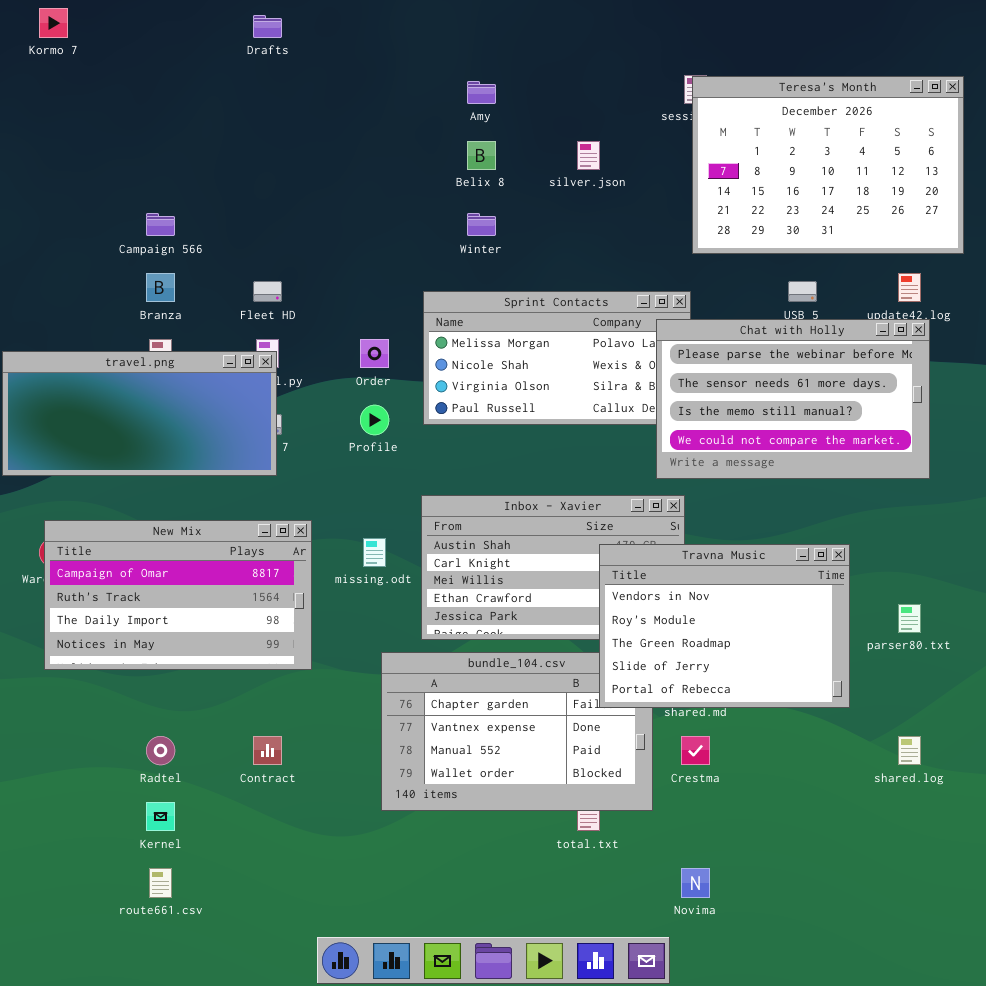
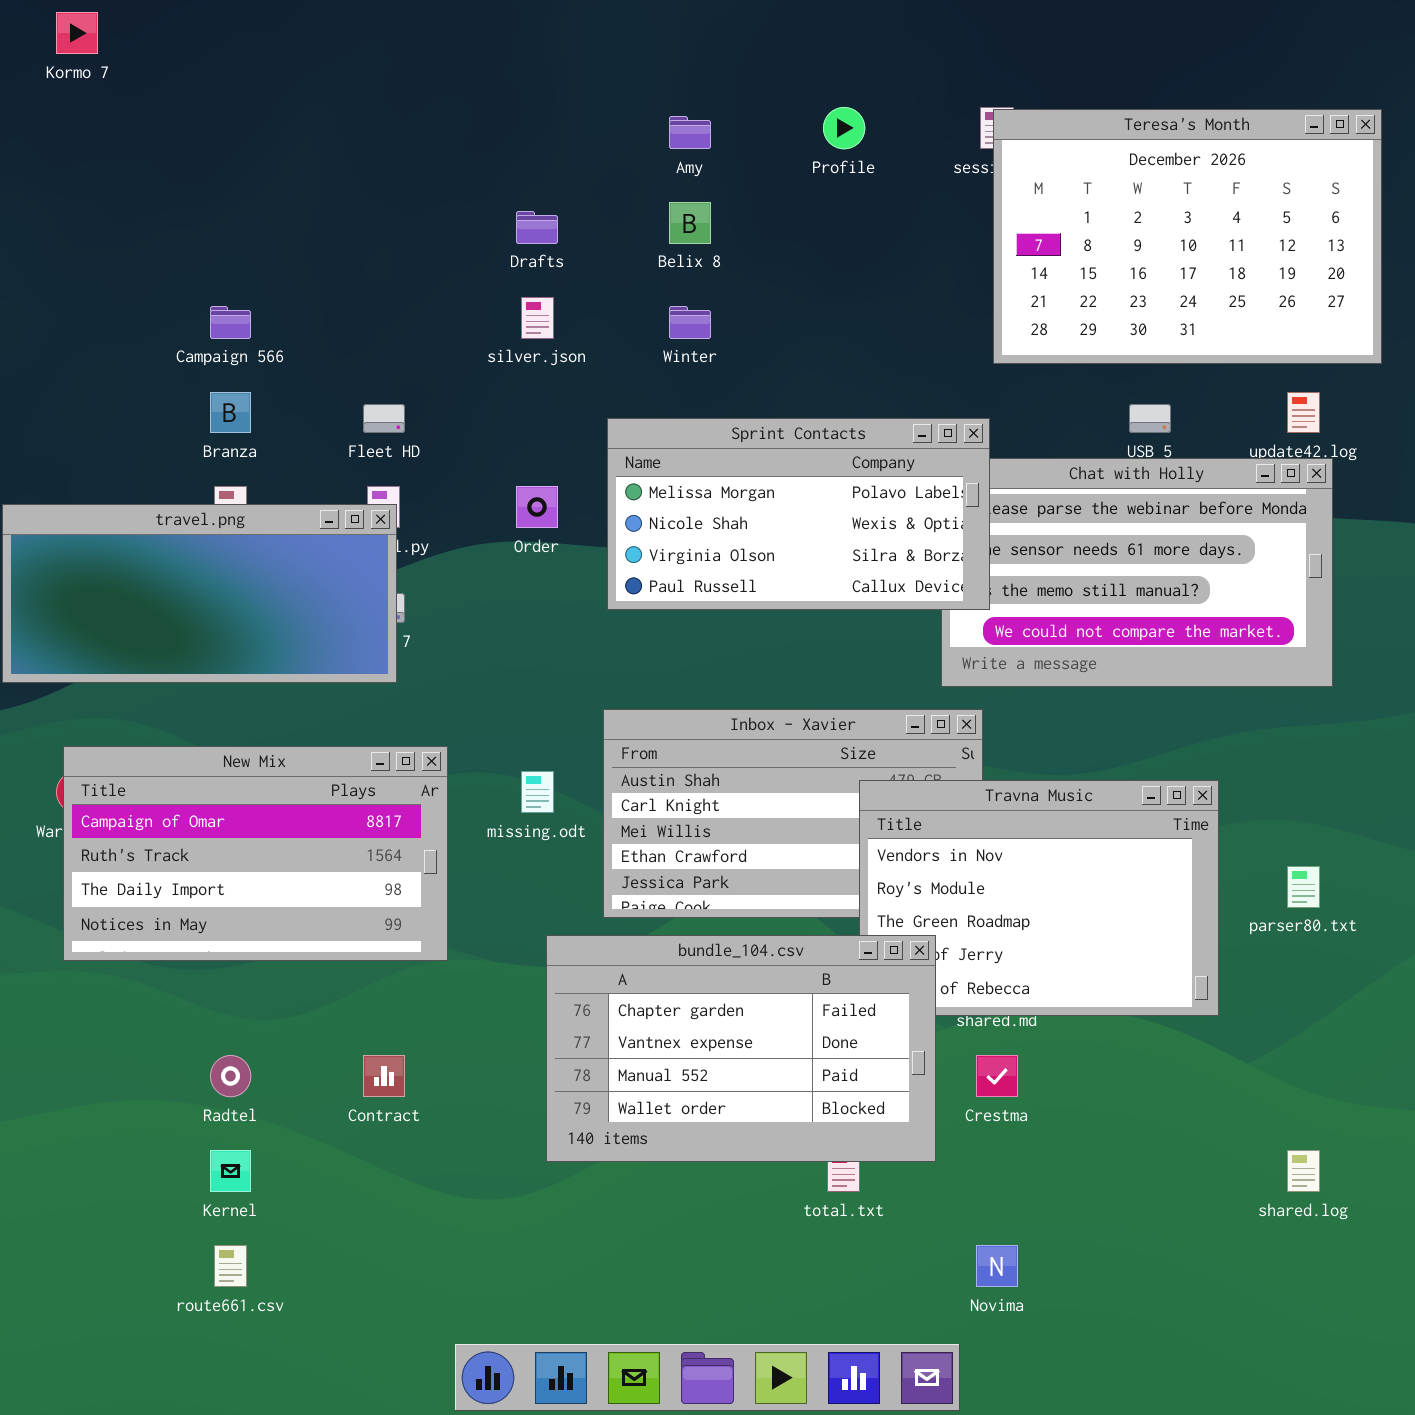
Drafts: [253,15,282,38] -> [516,211,558,244], moved
silver.json: [577,141,600,170] -> [521,297,554,339], moved
Sprint Contacts: [423,291,691,425] -> [607,418,990,610], raised
Profile: [360,405,389,435] -> [823,107,865,149], moved
bundle_104.csv: [381,652,653,811] -> [546,935,936,1162], raised
shared.log: [898,736,921,765] -> [1287,1150,1320,1192], moved

